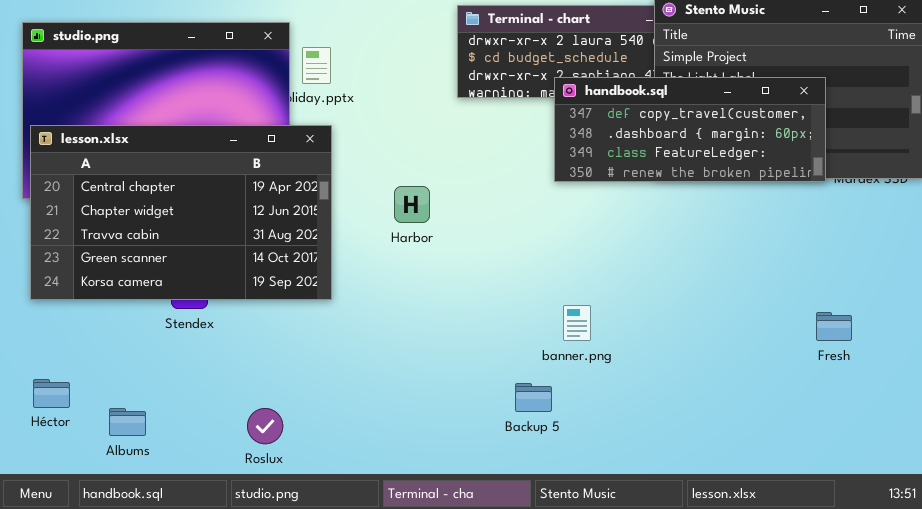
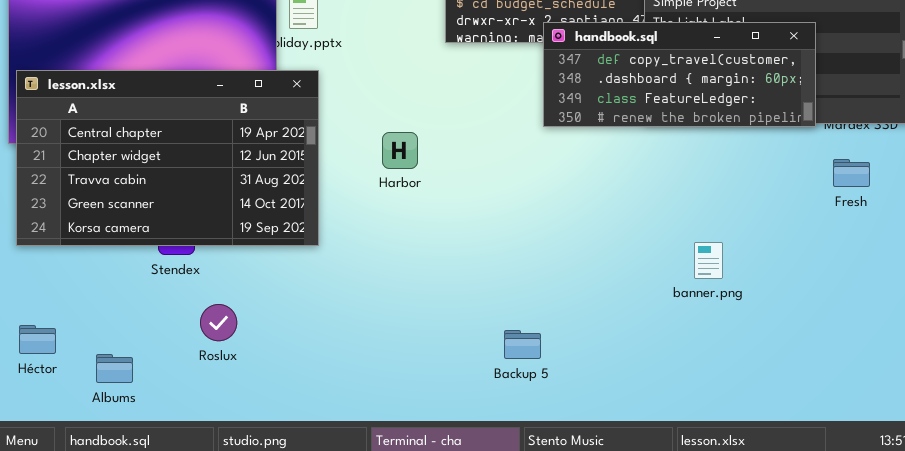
banner.png: [563,305,591,341] -> [694,242,723,279], moved
Fresh: [816,312,852,341] -> [833,159,870,187], moved
Roslux: [247,408,283,444] -> [200,304,237,341], moved

